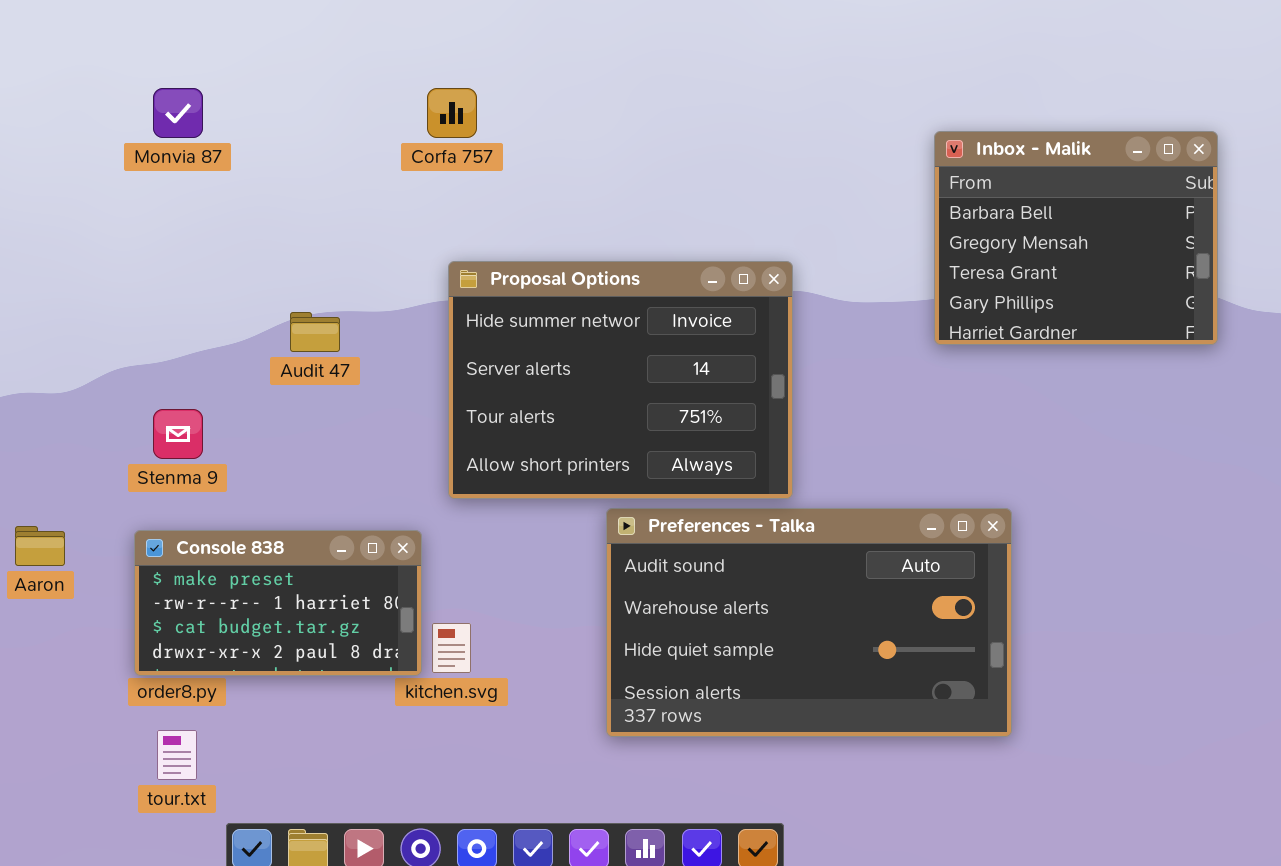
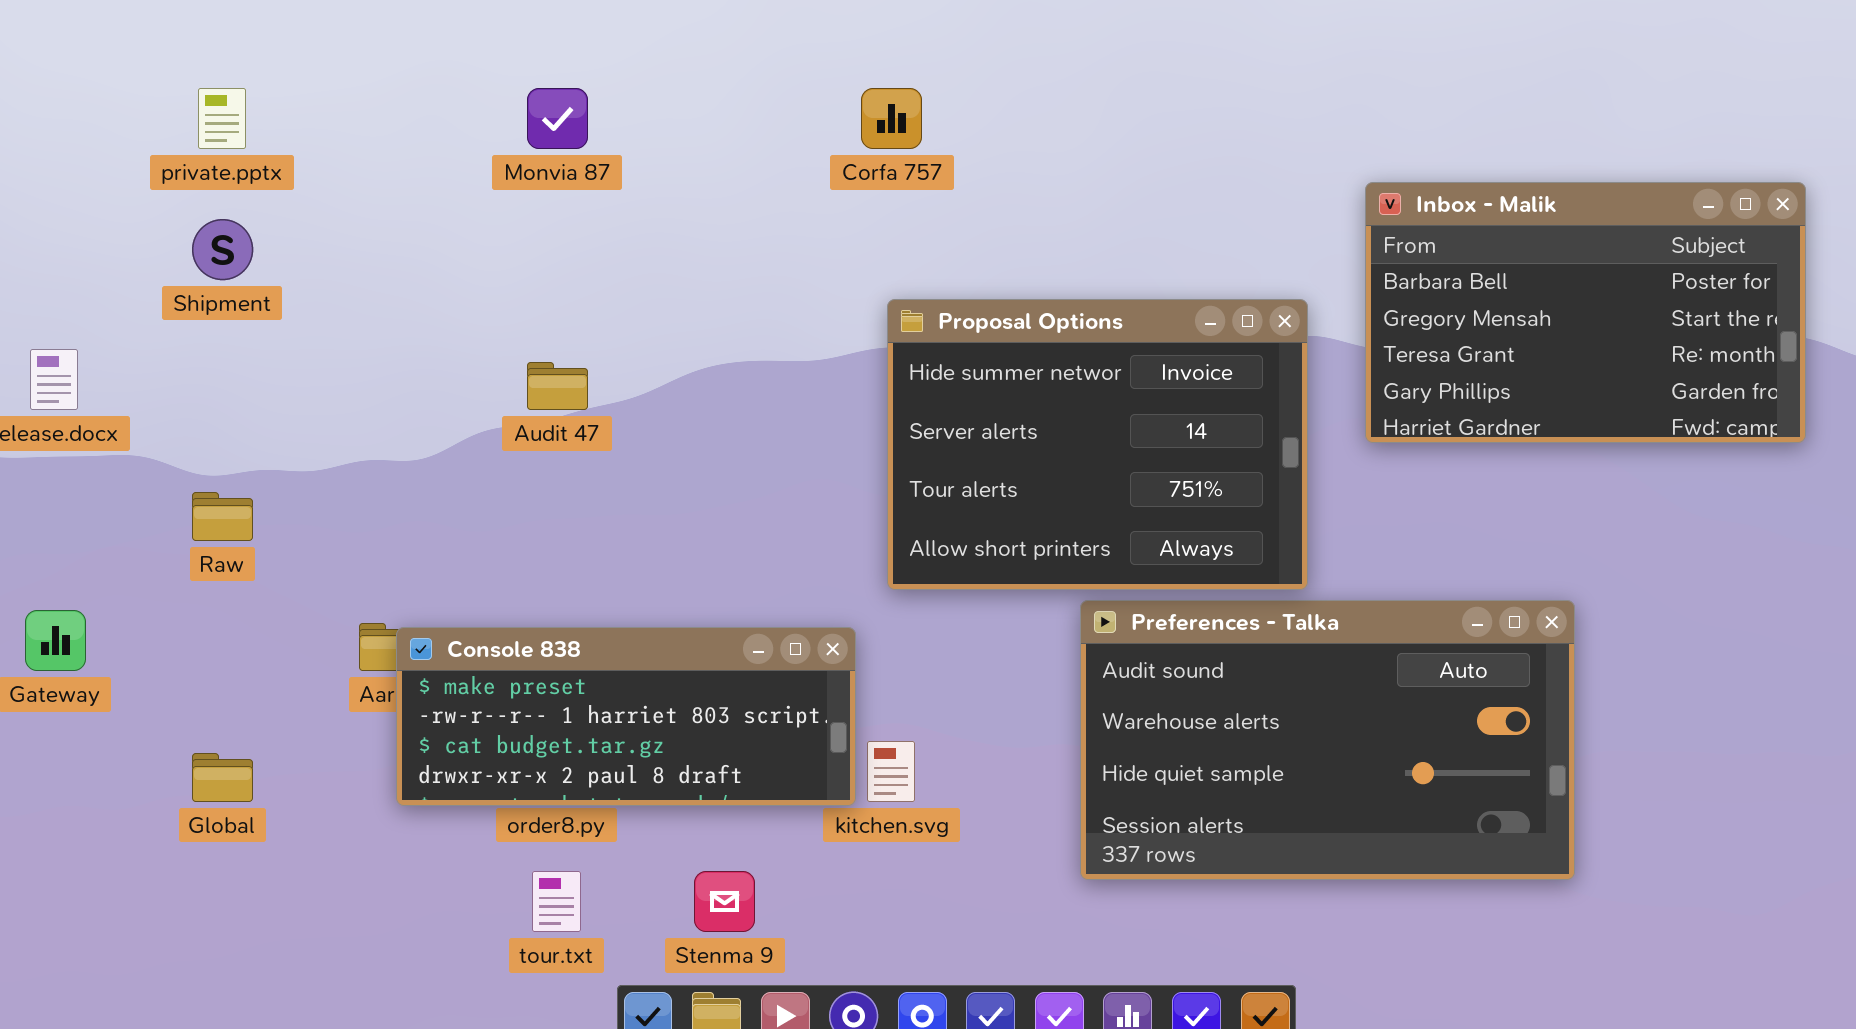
Inbox - Malik: [934,131,1218,345] -> [1365,182,1806,443], moved, resized
Audit 47: [290,312,340,352] -> [527,362,588,410], moved
Stenma 9: [153,409,203,459] -> [694,871,755,932], moved
Console 838: [134,530,422,676] -> [396,627,856,806], resized

